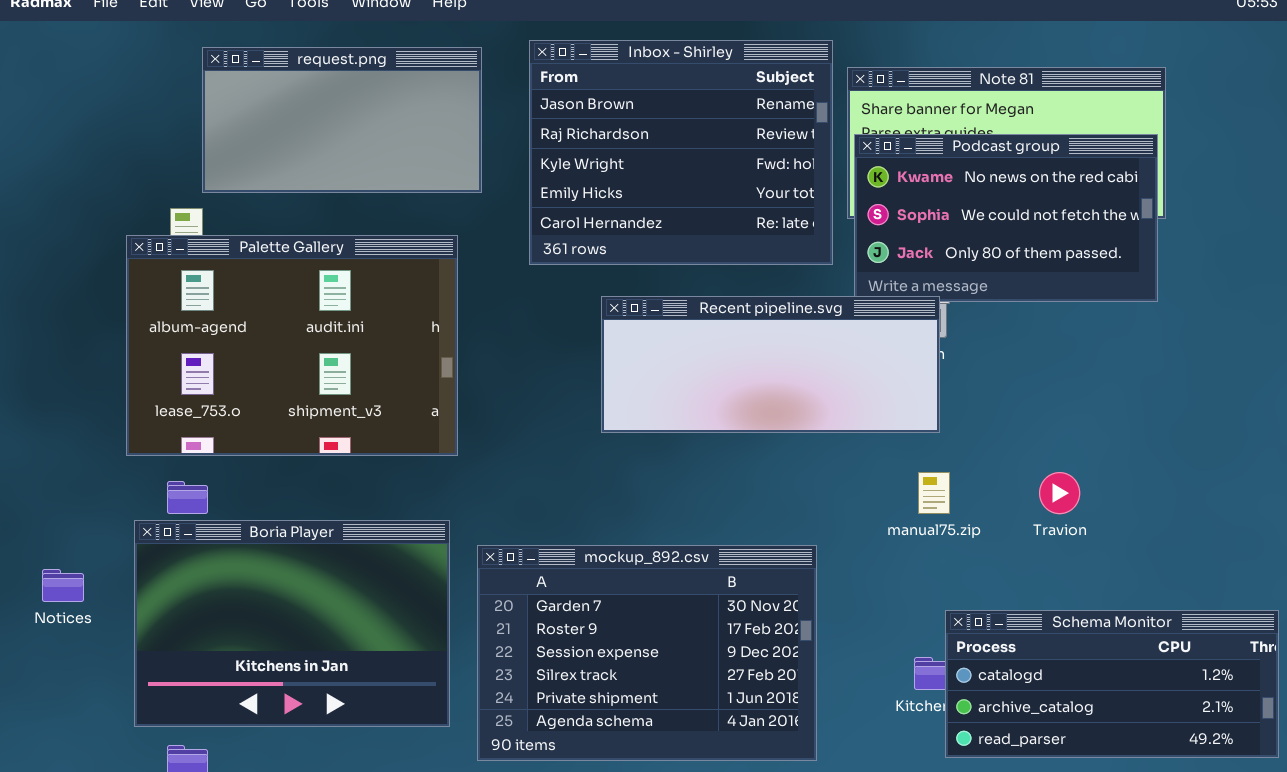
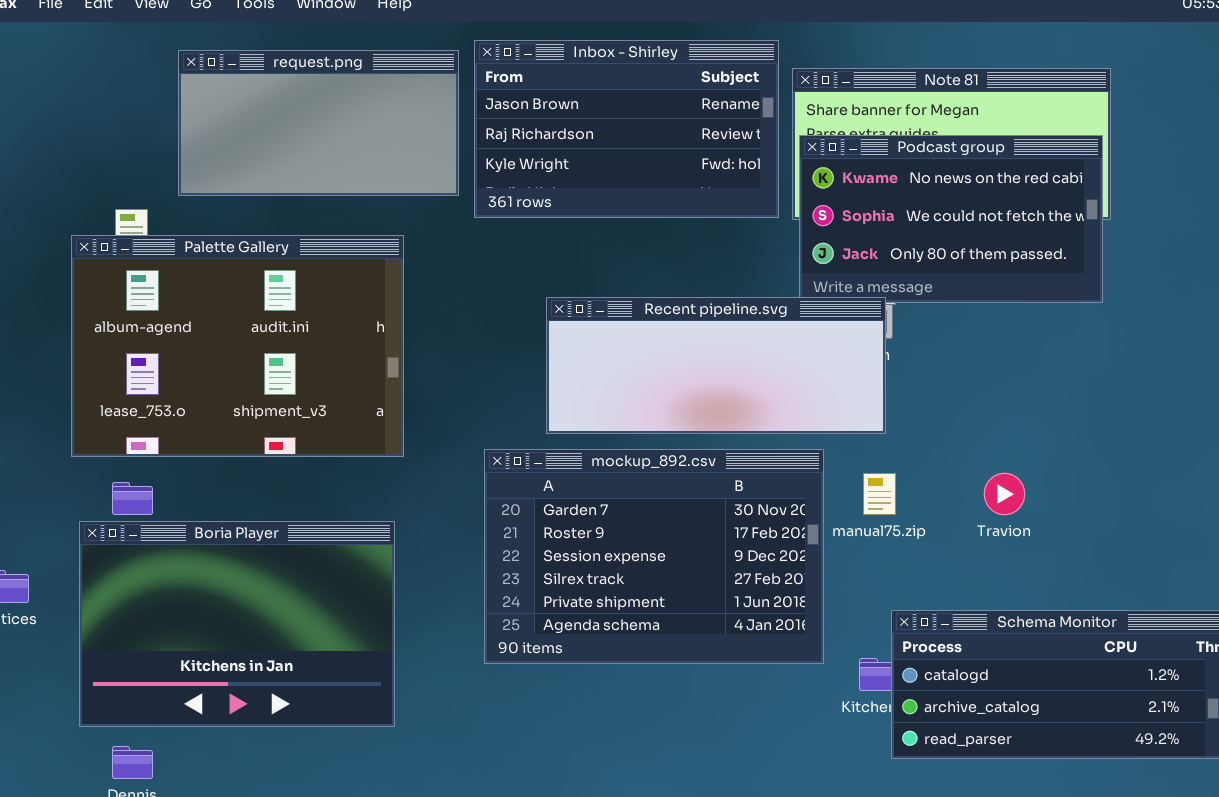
Inbox - Shirley: [529,40,833,265] -> [474,40,779,218], resized
request.png: [202,47,482,193] -> [178,50,459,196], moved
mockup_892.csv: [477,545,817,761] -> [484,449,824,664], moved

